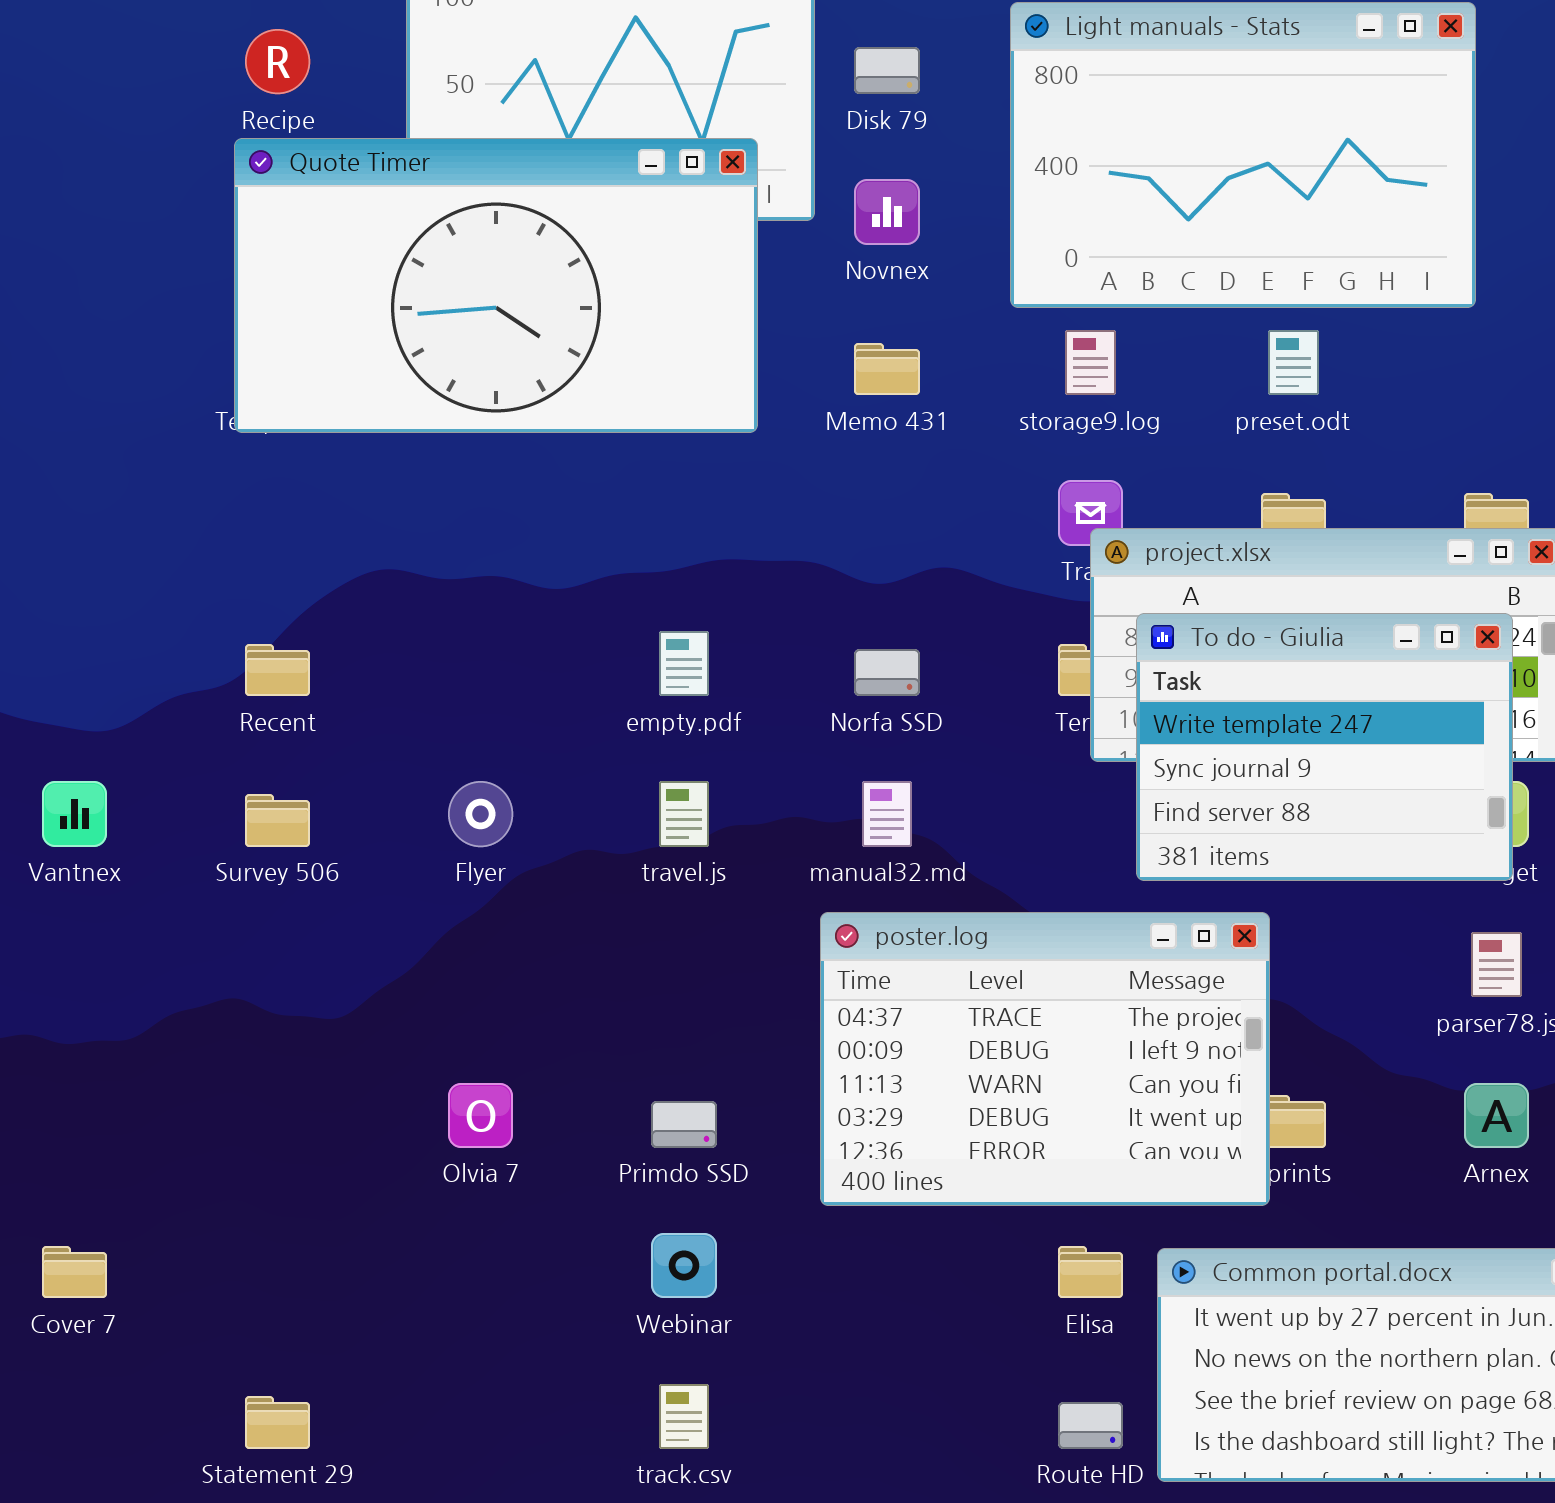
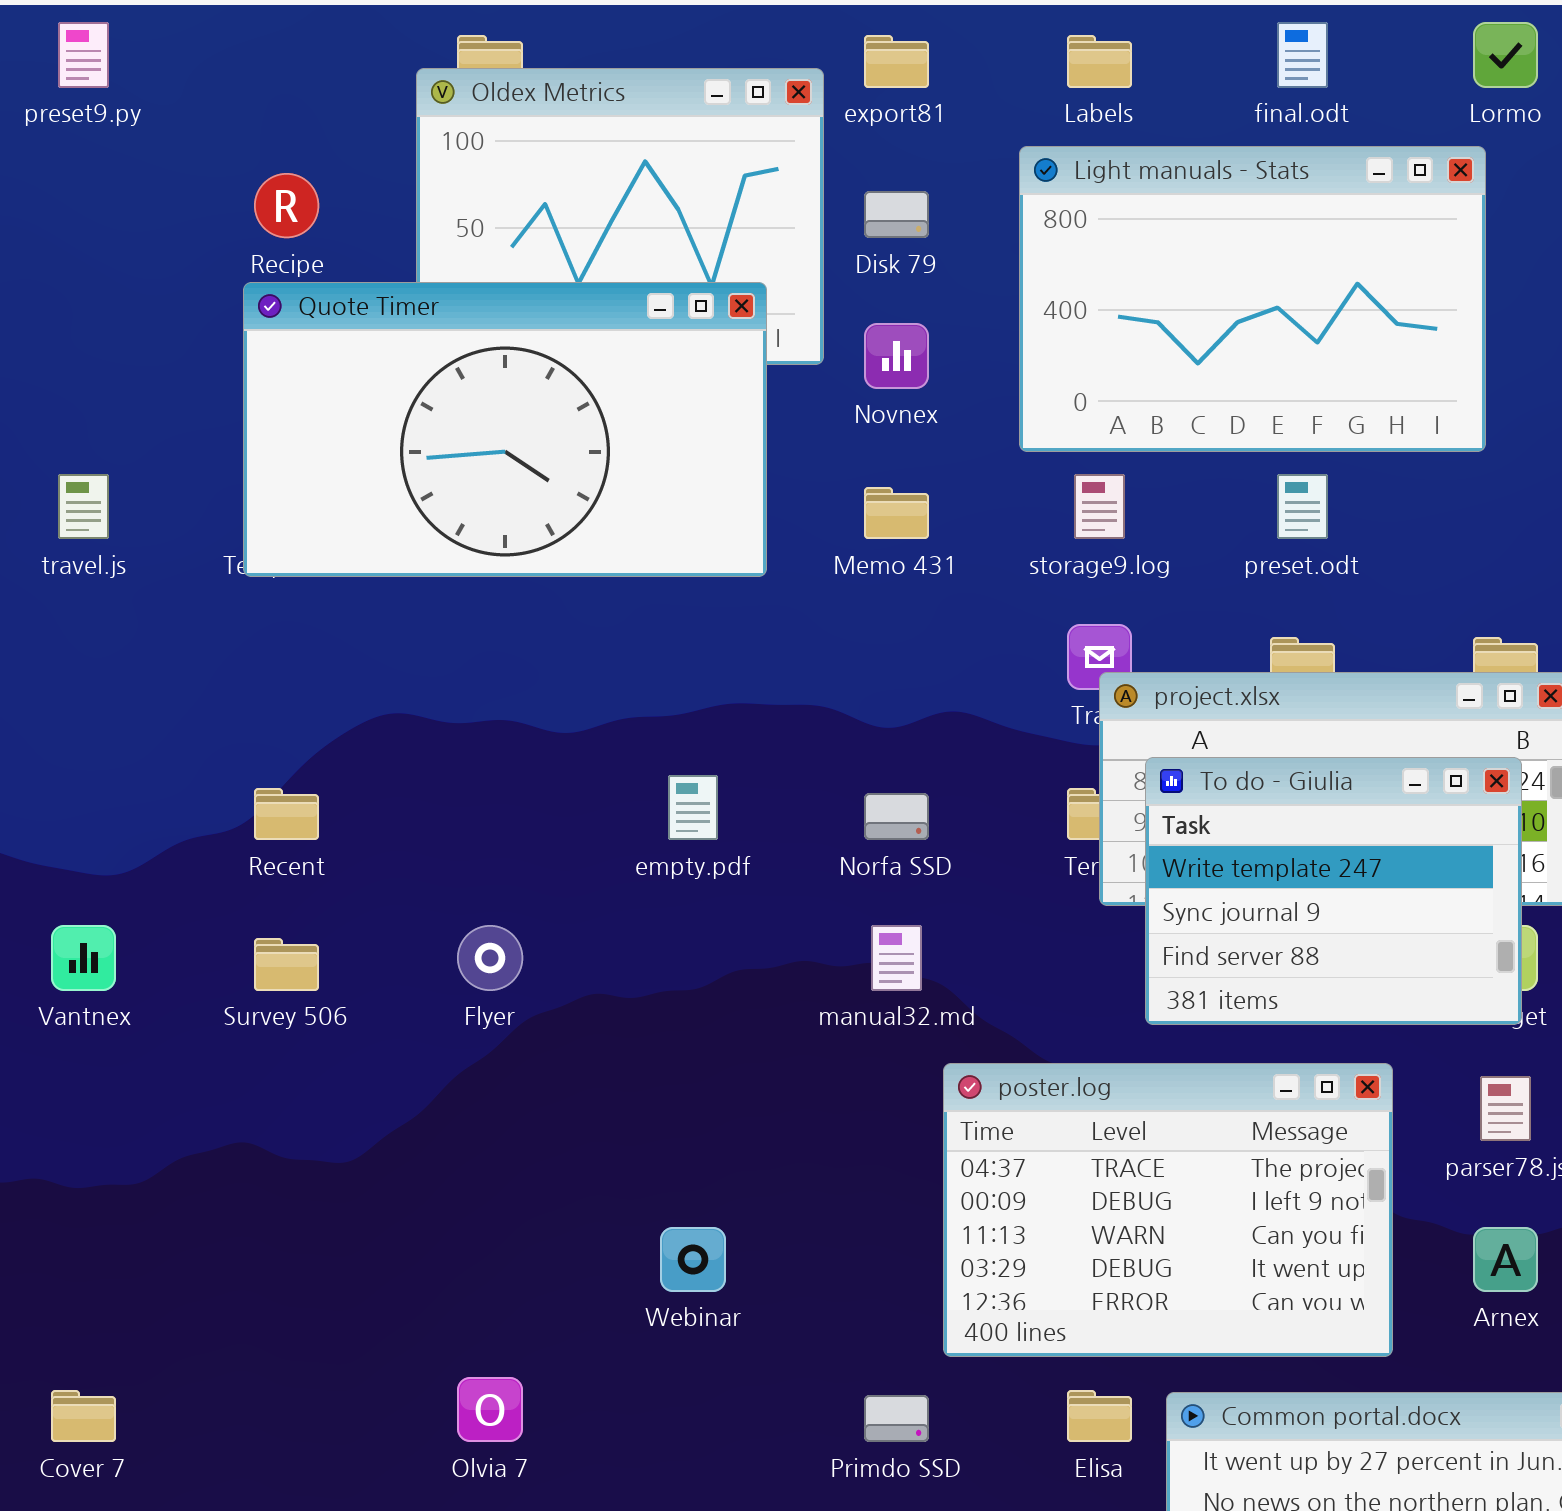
travel.js: [659,781,709,847] -> [58,474,109,539], moved
poster.log: [820,912,1270,1206] -> [943,1063,1393,1357], moved
Olvia 7: [448,1083,513,1148] -> [457,1377,523,1442], moved
Primdo SSD: [651,1101,717,1148] -> [864,1395,929,1442], moved
Webinar: [651,1233,717,1298] -> [660,1227,726,1292], moved

